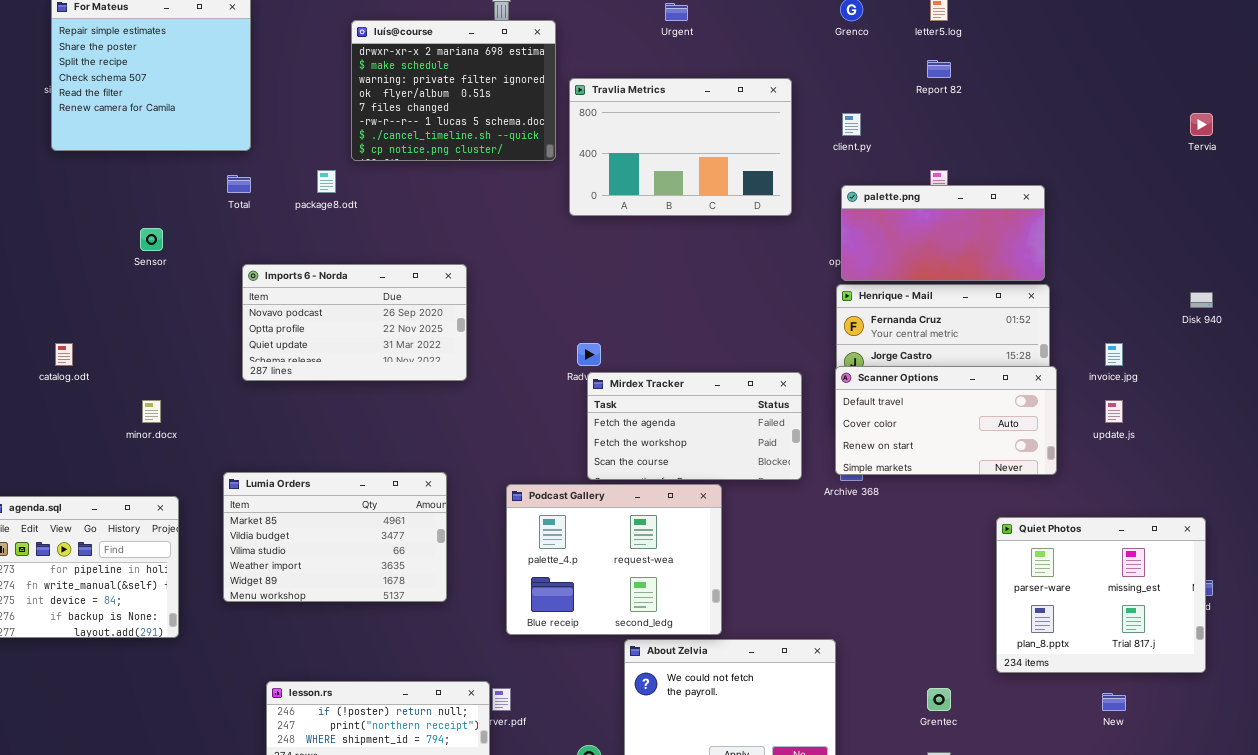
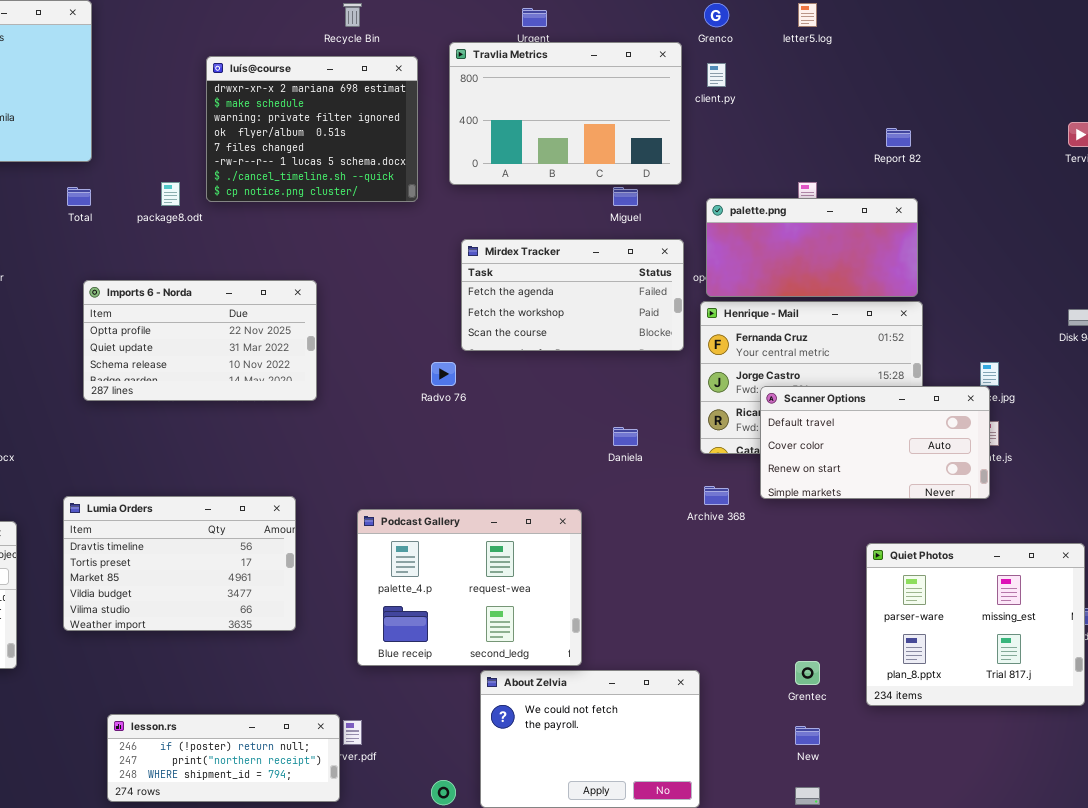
luís@course: [351,20,556,161] -> [206,56,418,202], moved
Report 82: [927,60,951,78] -> [886,128,911,147], moved
Travlia Metrics: [569,78,792,216] -> [449,42,682,185], moved
client.py: [842,113,861,136] -> [707,63,726,87], moved
Imports 6 - Norda: [242,264,467,381] -> [83,280,317,401], scrolled down 1 row
Scanner Options: [835,366,1057,475] -> [760,386,990,499], moved
Mirdex Tracker: [587,372,802,480] -> [461,239,684,351], moved
Lumia Orders: [223,472,447,602] -> [63,496,296,631], scrolled up 2 rows
Grentec: [927,688,951,711] -> [795,661,820,685], moved
New: [1102,693,1126,711] -> [795,726,820,745], moved

